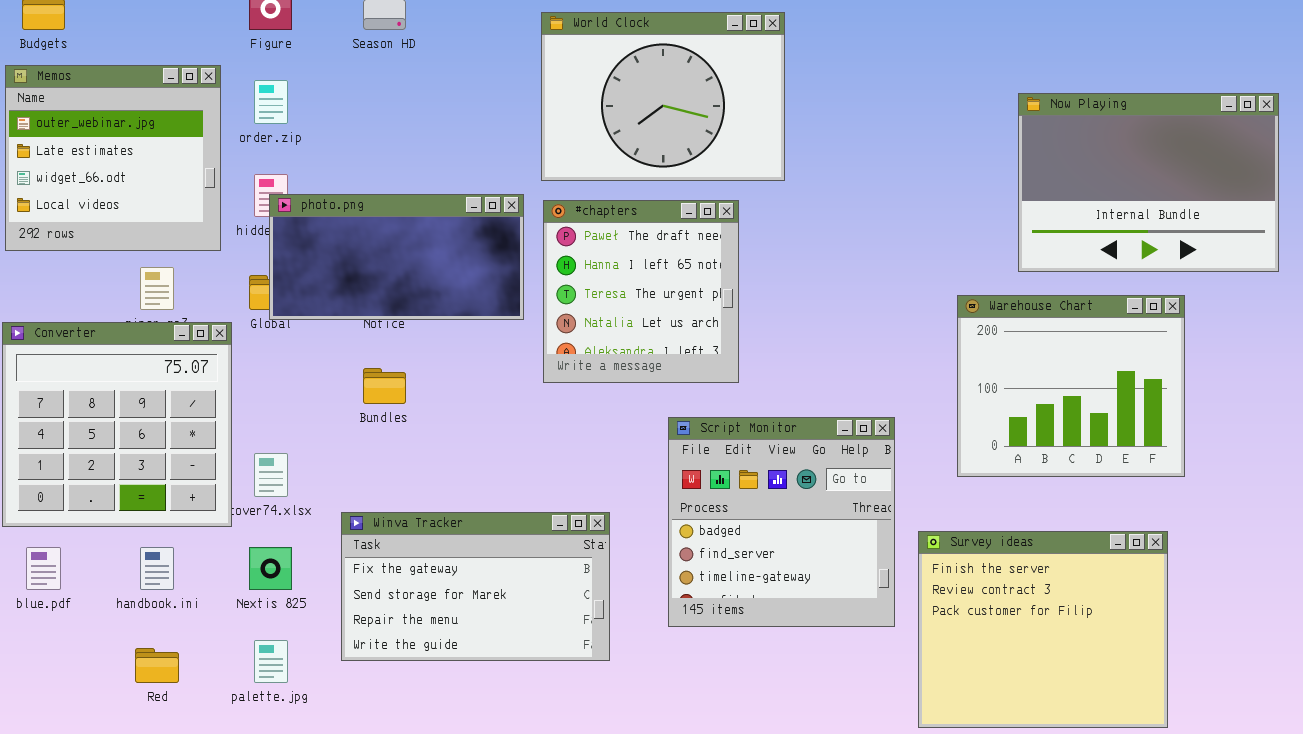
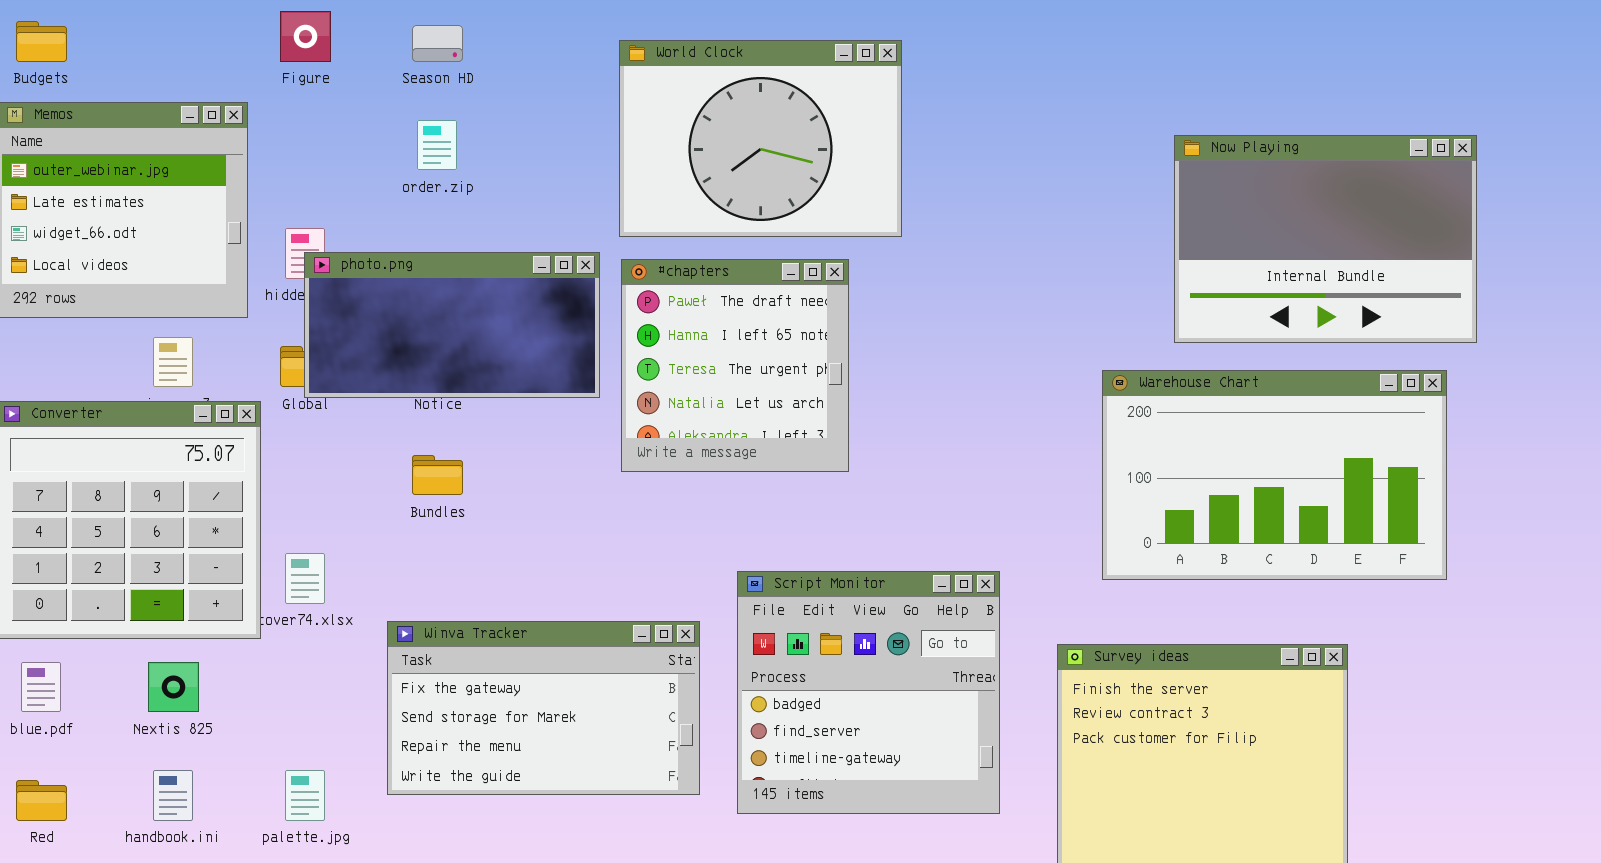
order.zip: [254,80,288,124] -> [417,120,457,170], moved
Warehouse Chart: [957,295,1185,477] -> [1102,370,1447,580], resized
Script Monitor: [668,417,895,627] -> [737,571,1000,814], moved
handbook.ini: [140,547,174,590] -> [153,770,193,821], moved
Nextis 825: [249,547,292,590] -> [148,662,199,712], moved
Red: [135,648,179,683] -> [16,780,67,821], moved

